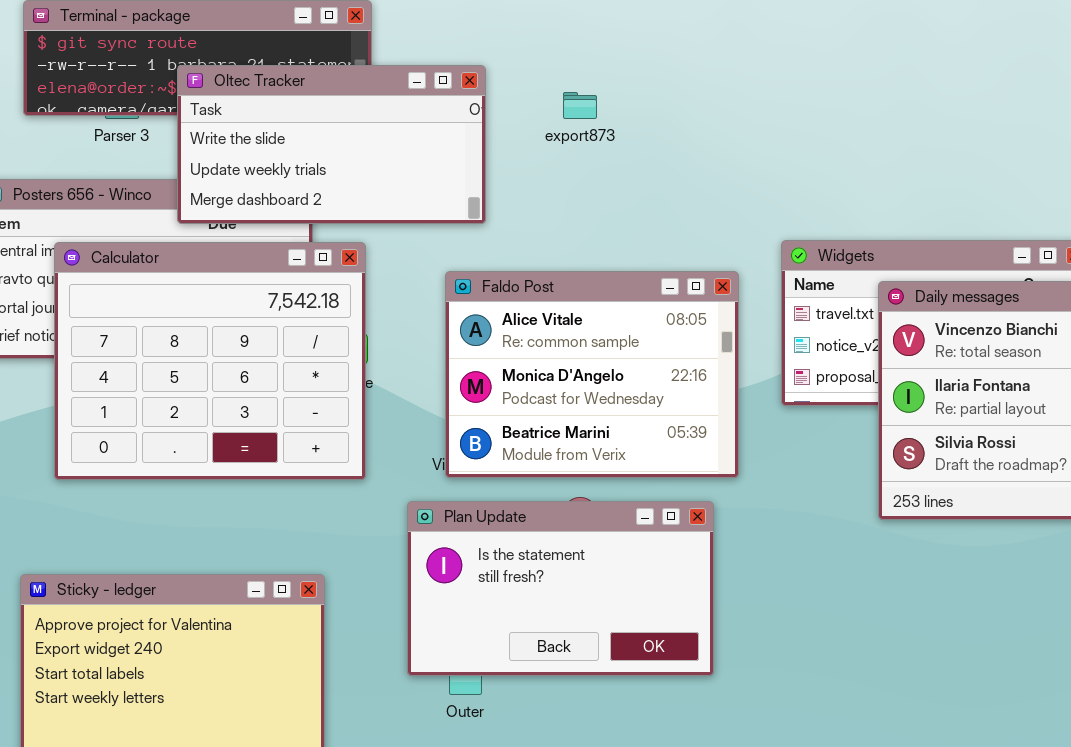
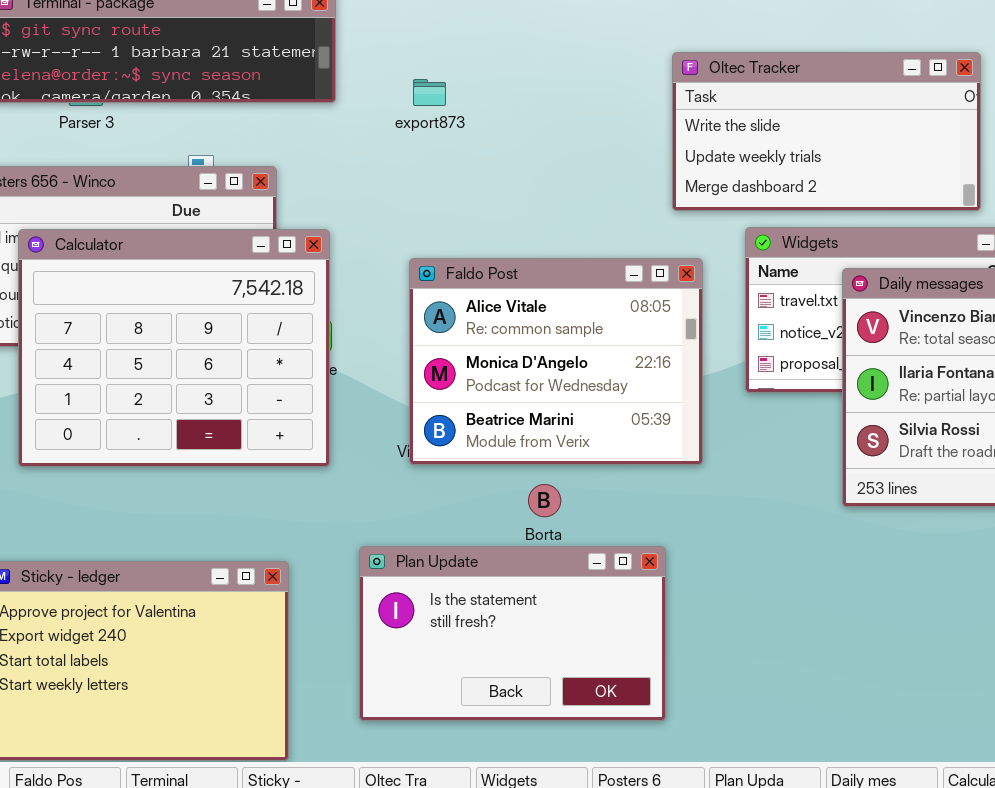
Oltec Tracker: [177,65,486,224] -> [672,52,981,211], moved
export873: [563,92,597,119] -> [413,79,446,106], moved
Plan Update: [407,501,714,676] -> [359,546,666,721], moved

